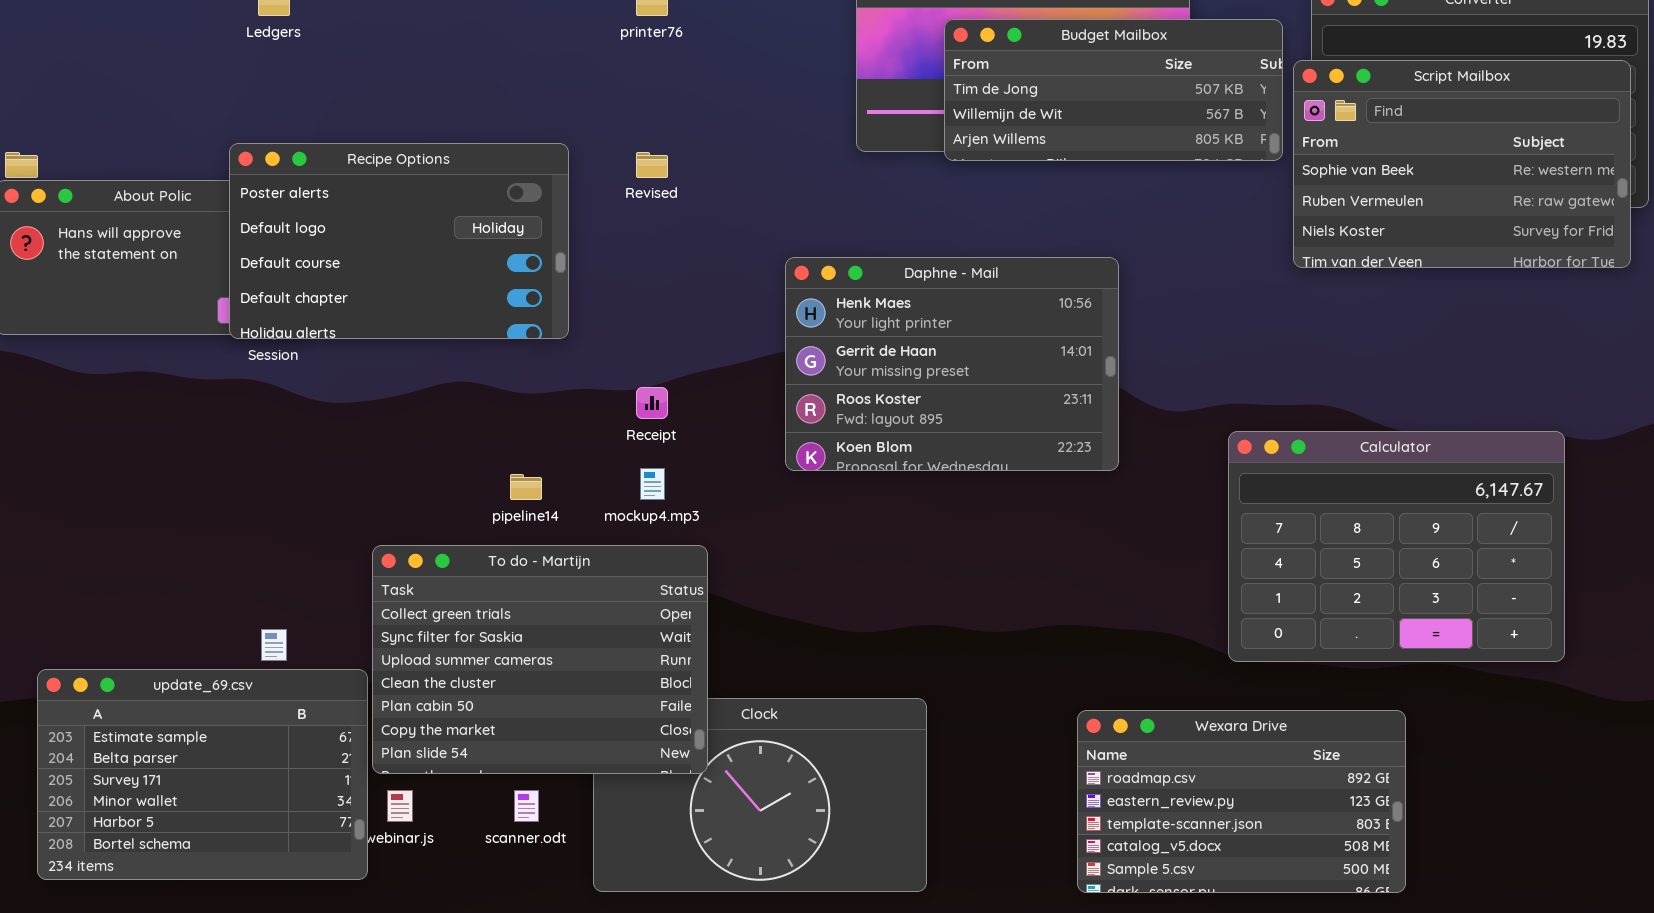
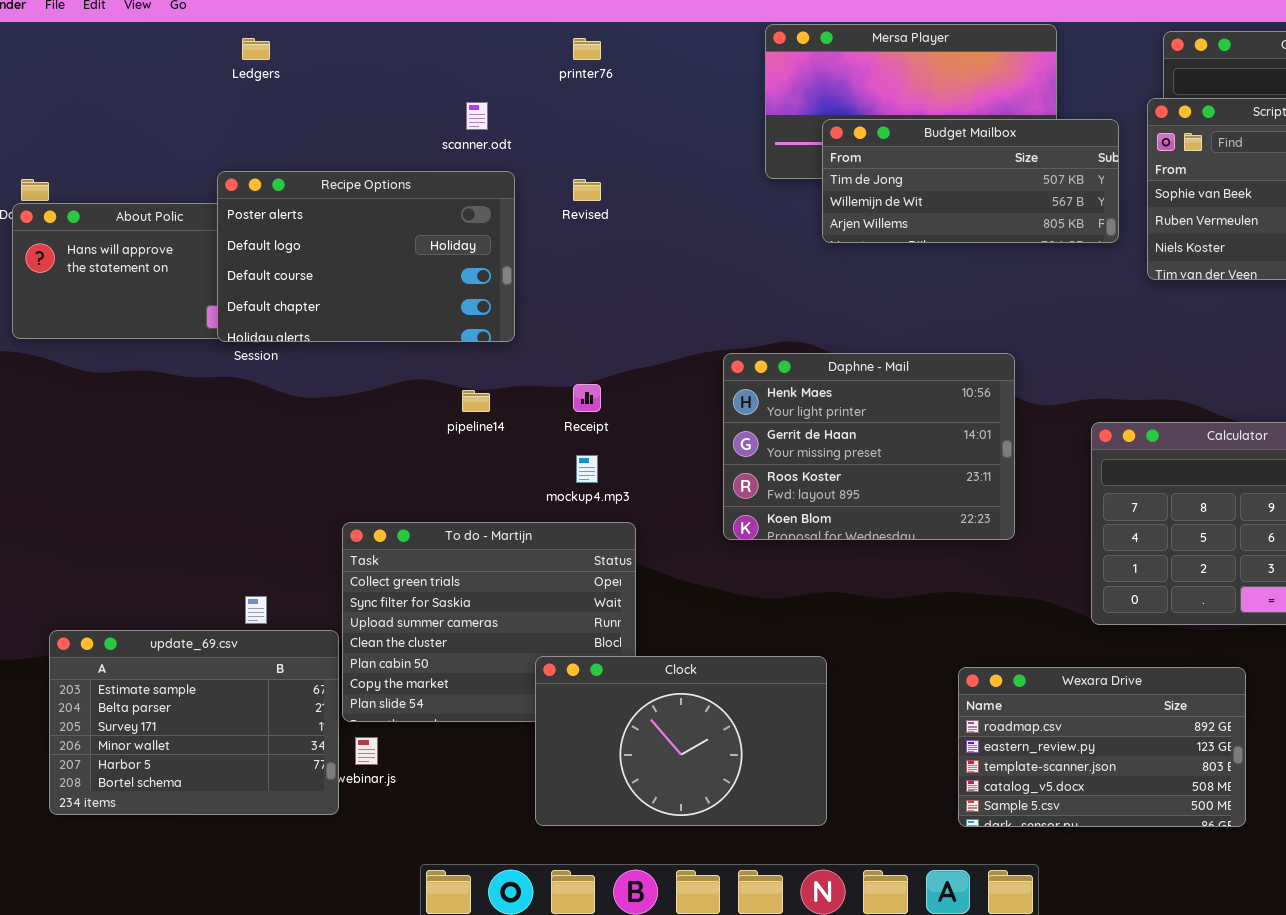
Budget Mailbox: [944,19,1283,161] -> [822,119,1119,243], moved
Daphne - Mail: [785,257,1119,471] -> [723,353,1015,540], moved
pipeline14: [510,474,542,500] -> [462,390,490,412], moved
Clock: [593,698,927,892] -> [535,656,827,826], raised
scanner.odt: [514,790,539,822] -> [466,102,488,130], moved

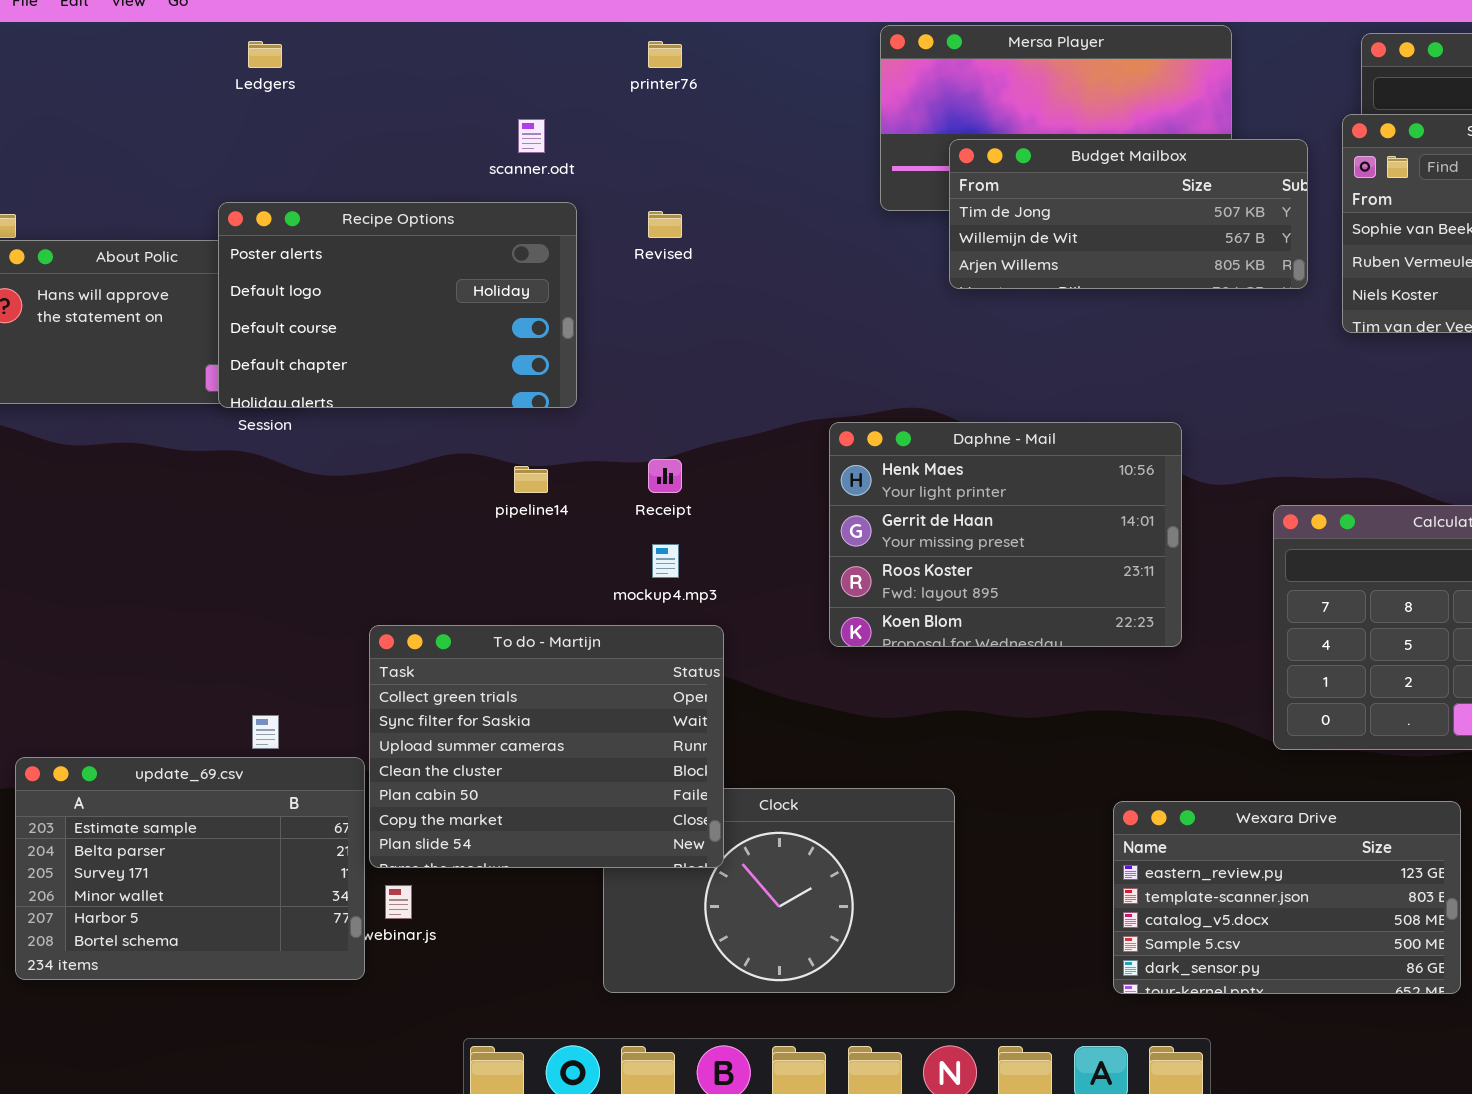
To do - Martijn: [342,522,636,722] -> [369,625,724,868], raised
Wexara Drive: [958,667,1246,827] -> [1113,801,1461,994], scrolled down 1 row

